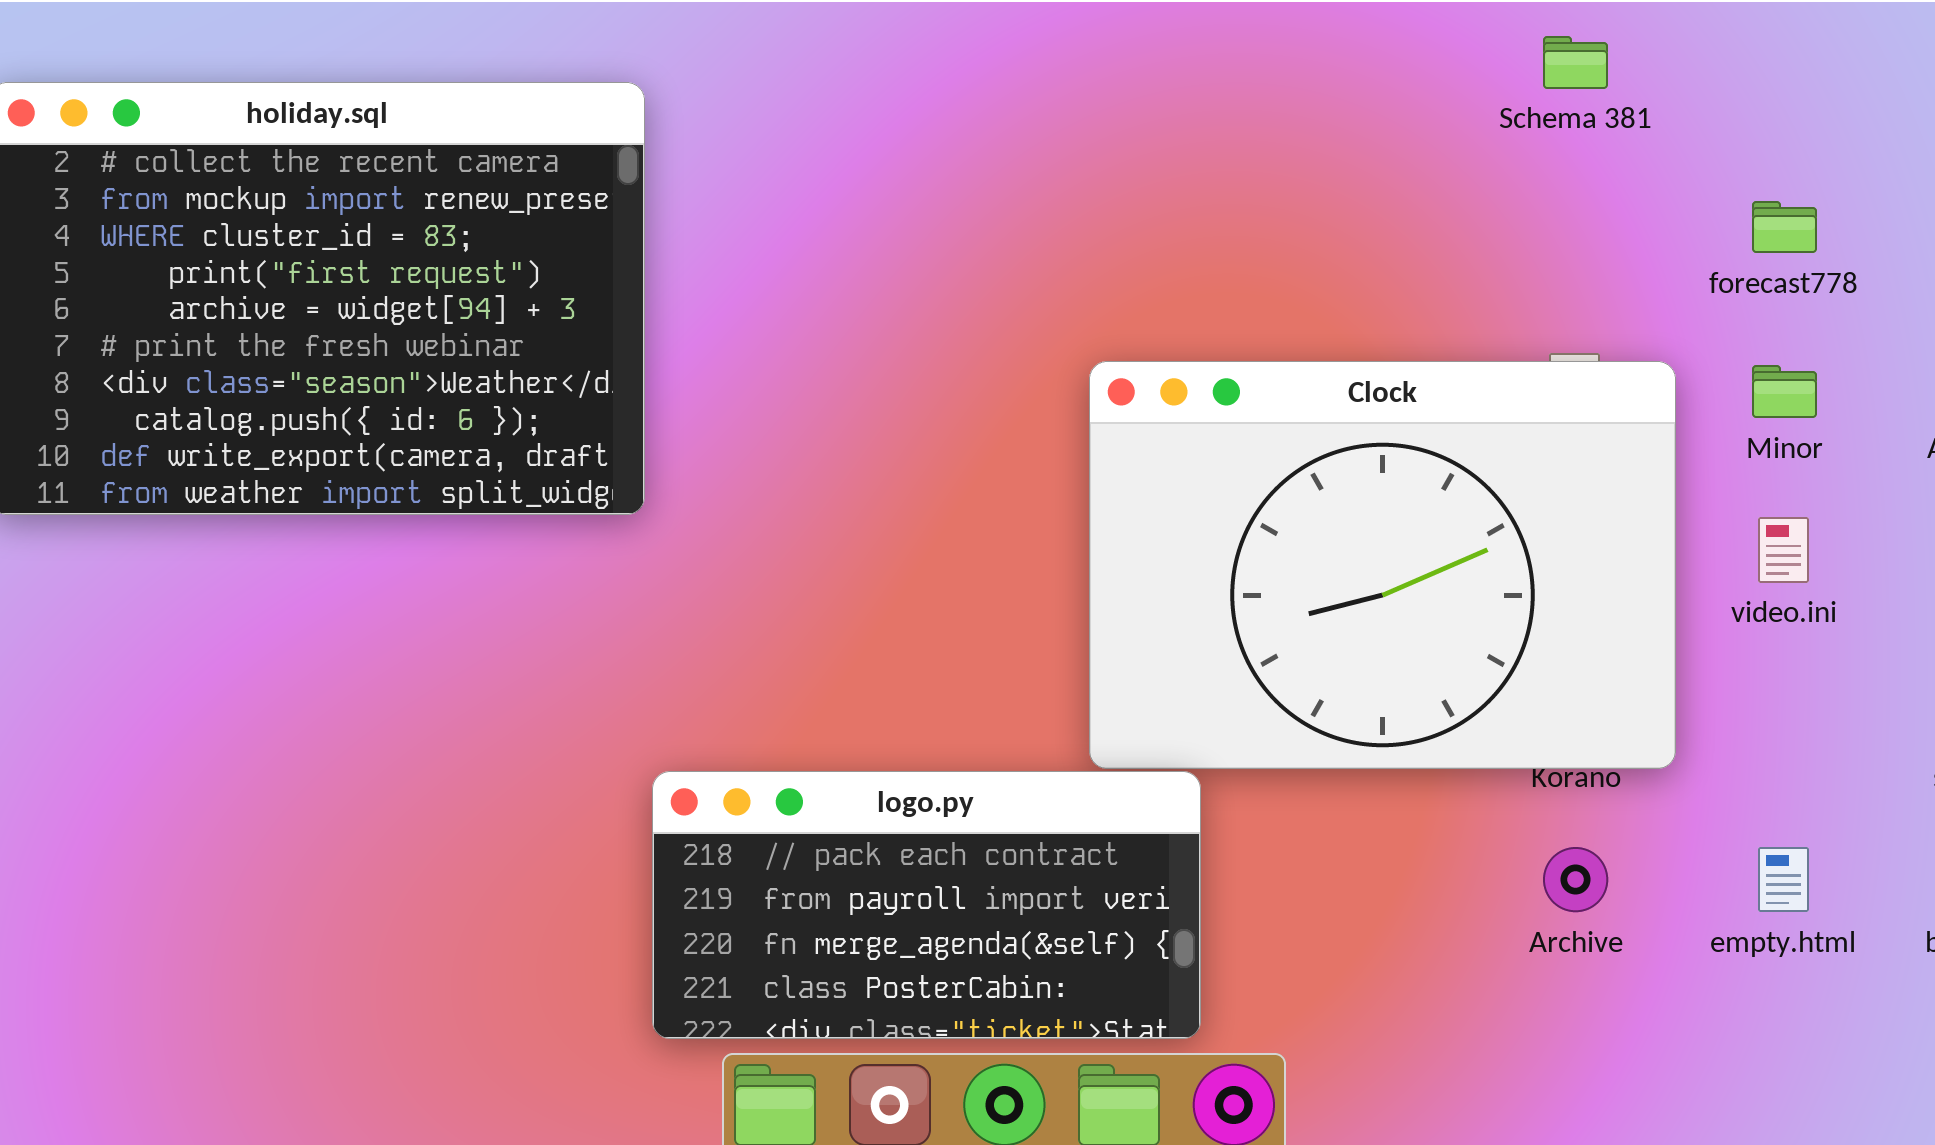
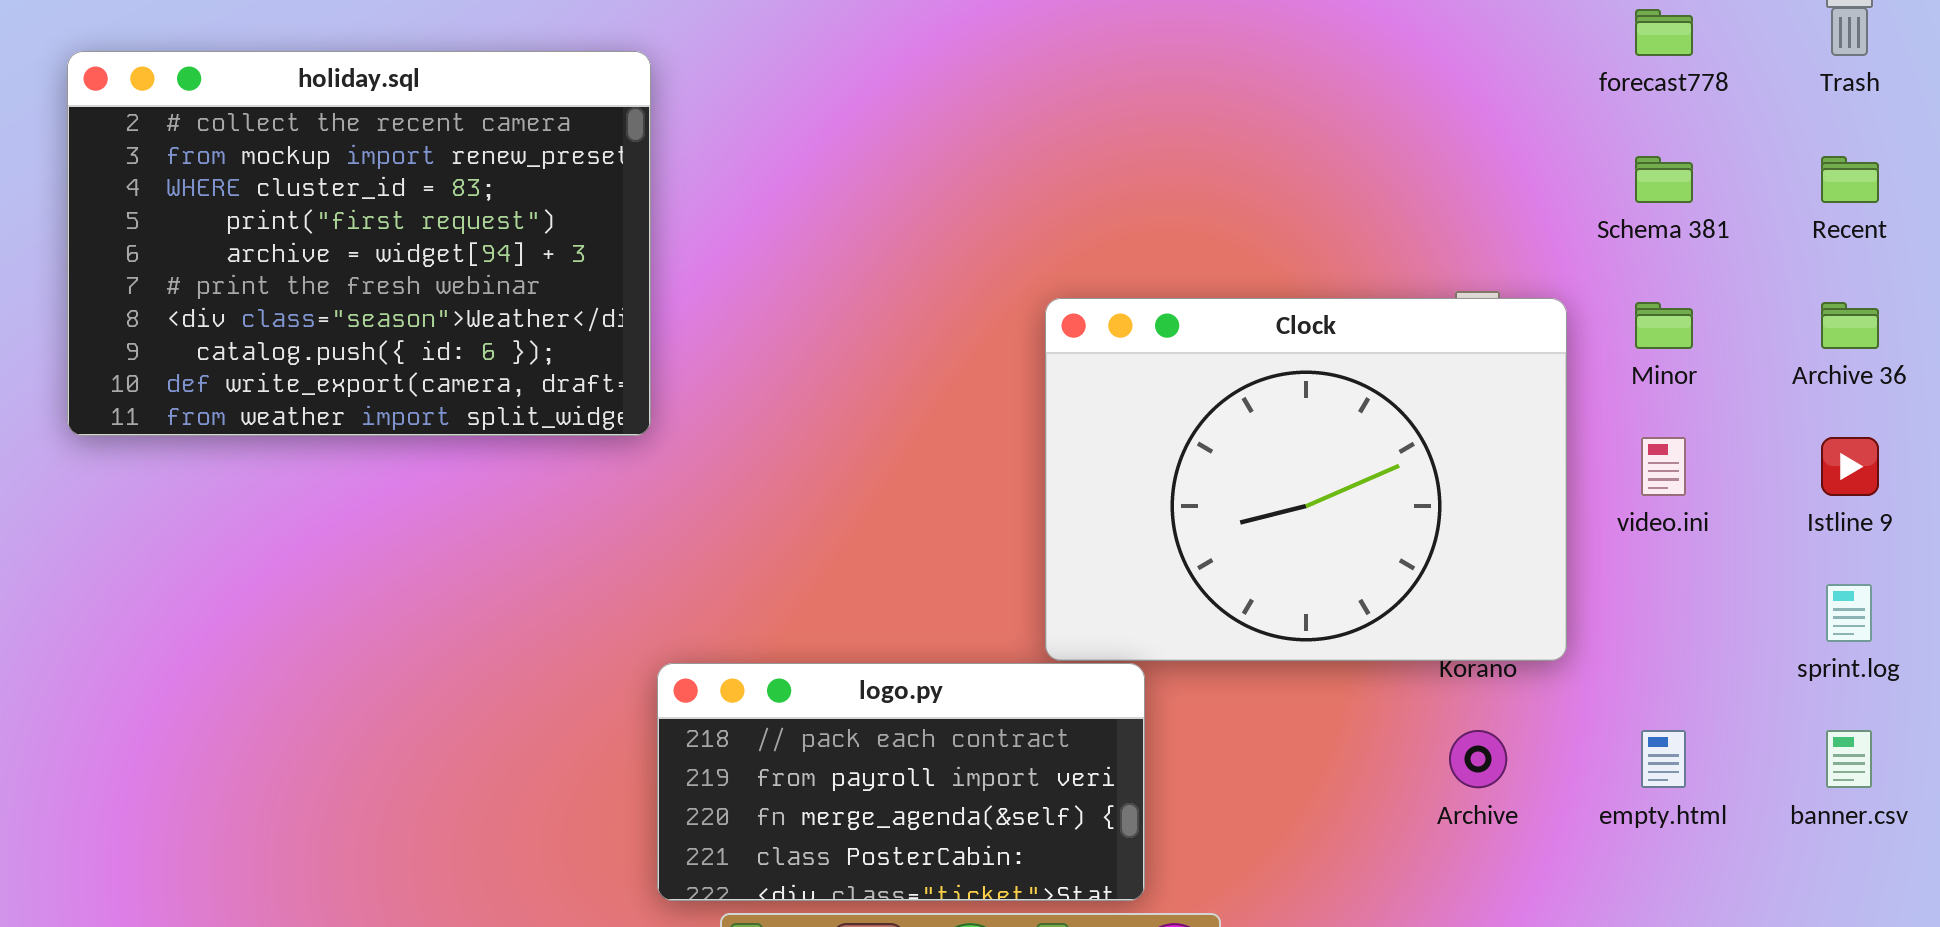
Schema 381: [1543,36,1608,89] -> [1635,156,1693,203], moved
forecast778: [1752,201,1817,253] -> [1635,9,1693,56], moved

